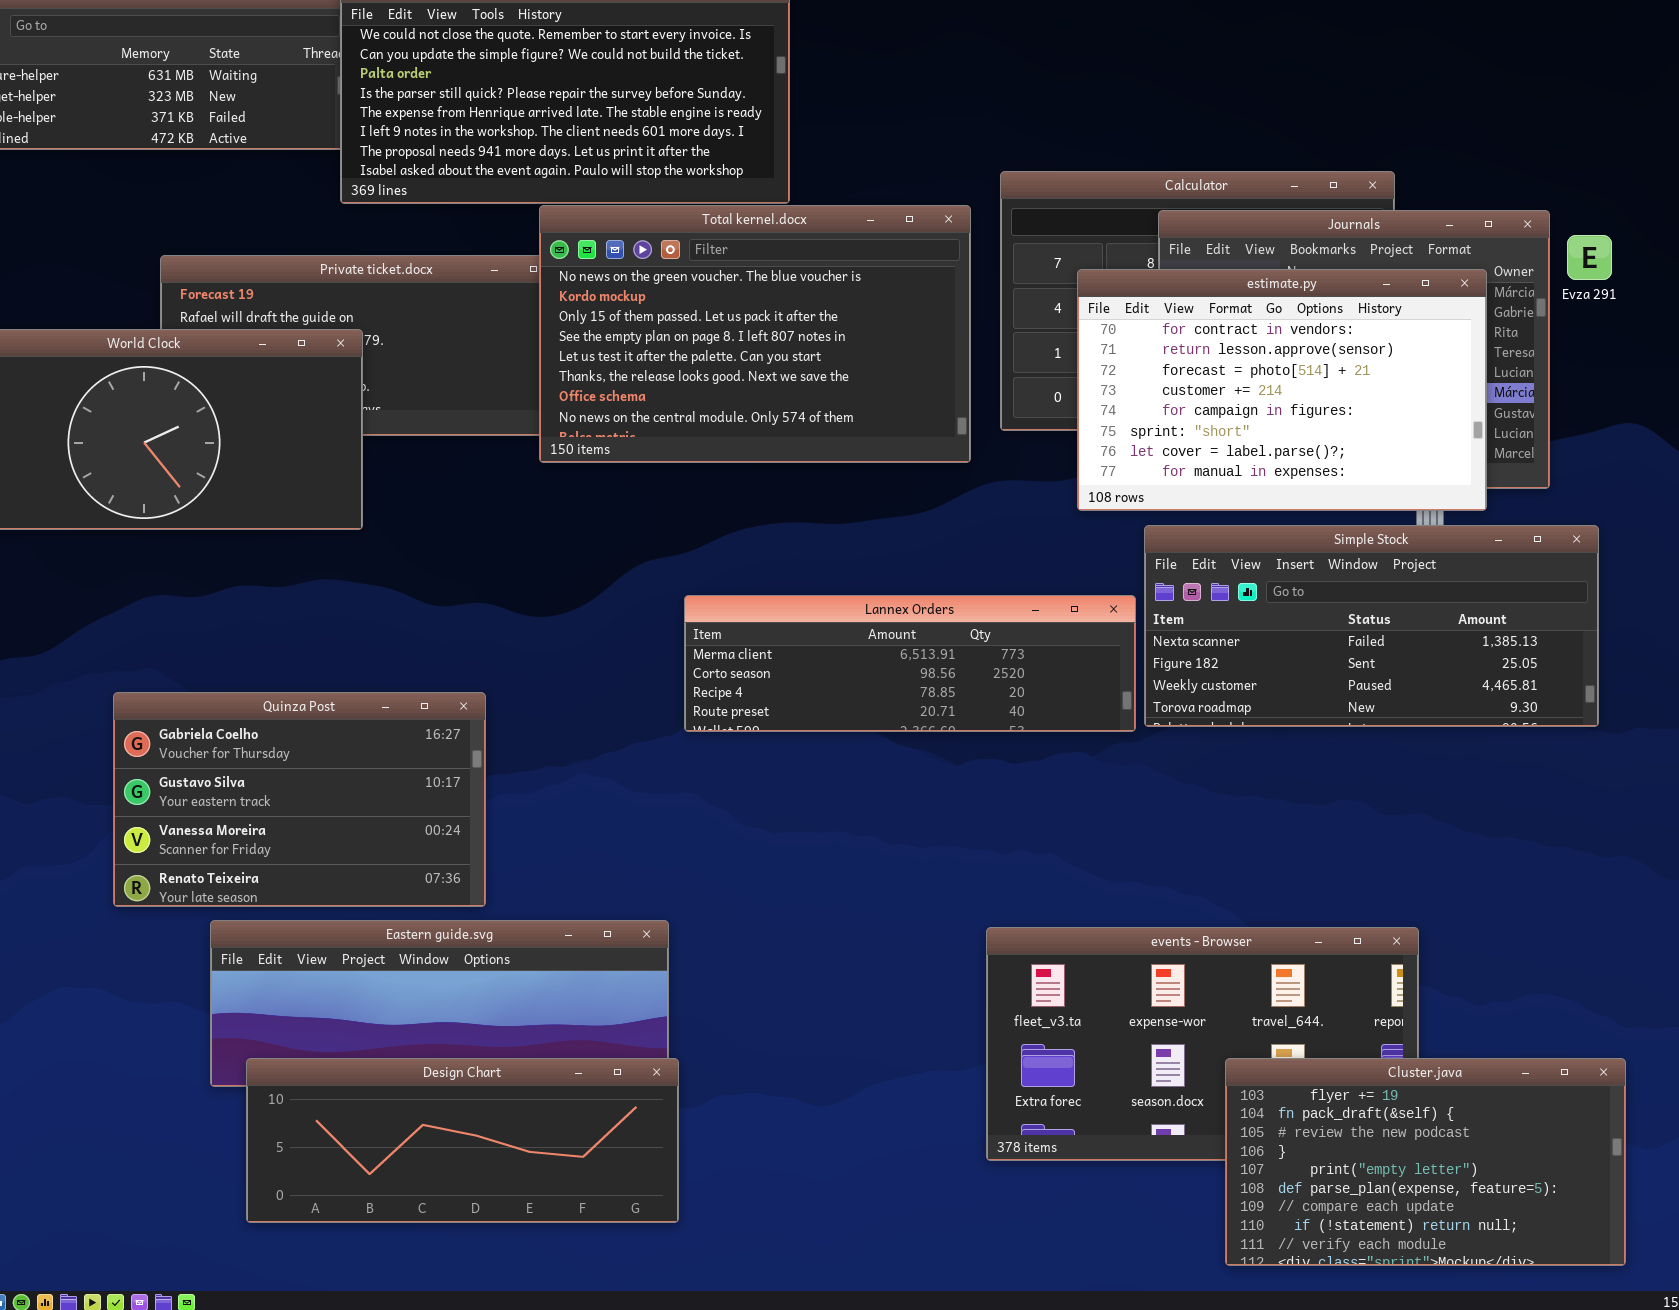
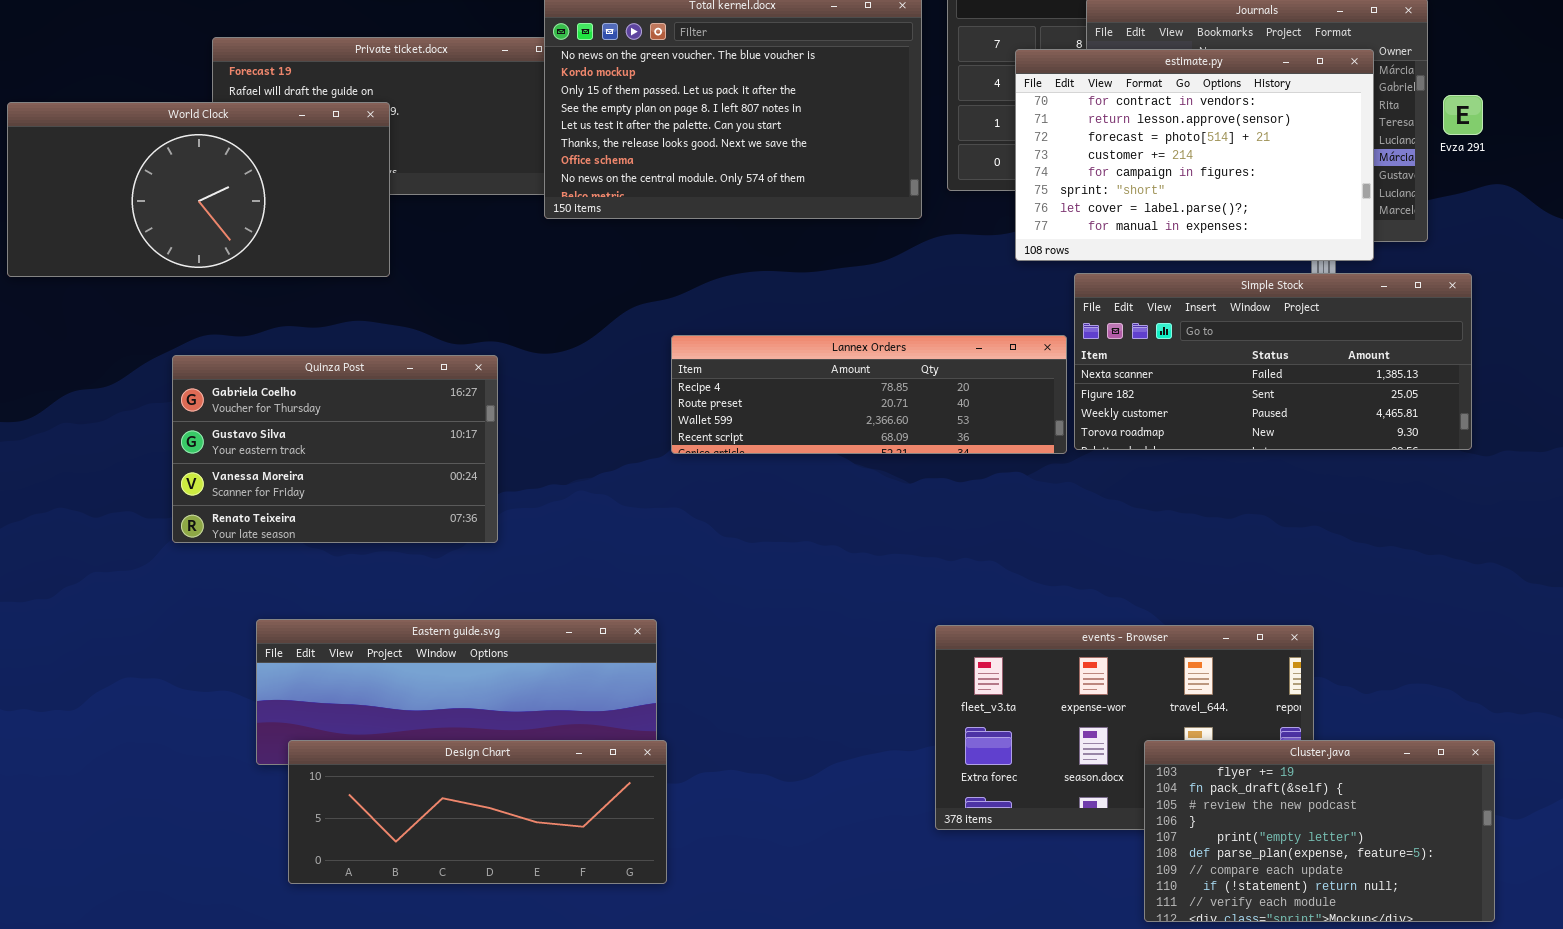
Evza 291: [1567,235,1612,280] -> [1443,95,1483,135], moved
Lannex Orders: [684,595,1136,732] -> [671,335,1067,454], scrolled down 2 rows
Quinza Post: [113,692,486,907] -> [172,355,498,543], moved

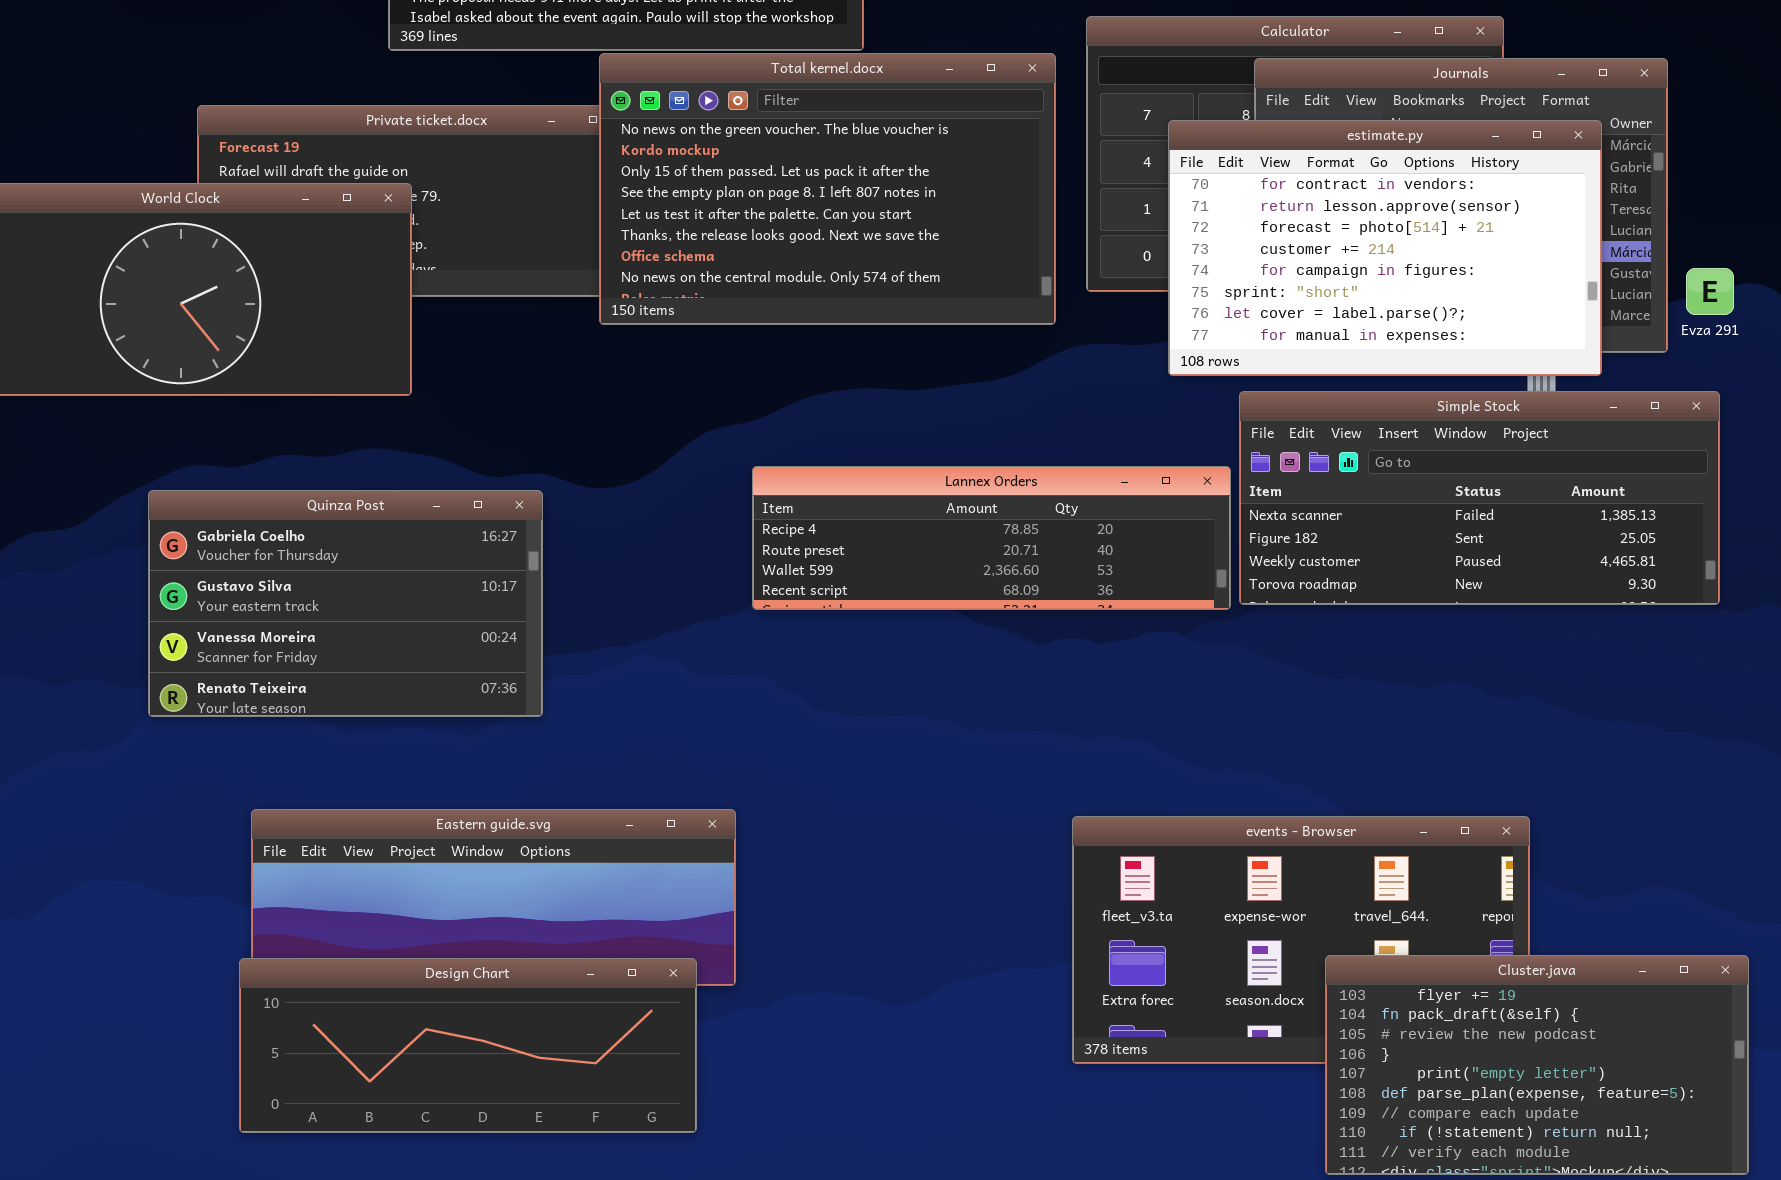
Evza 291: [1443,95,1483,135] -> [1686,268,1734,315], moved
Design Chart: [288,740,667,884] -> [239,958,697,1133], moved

